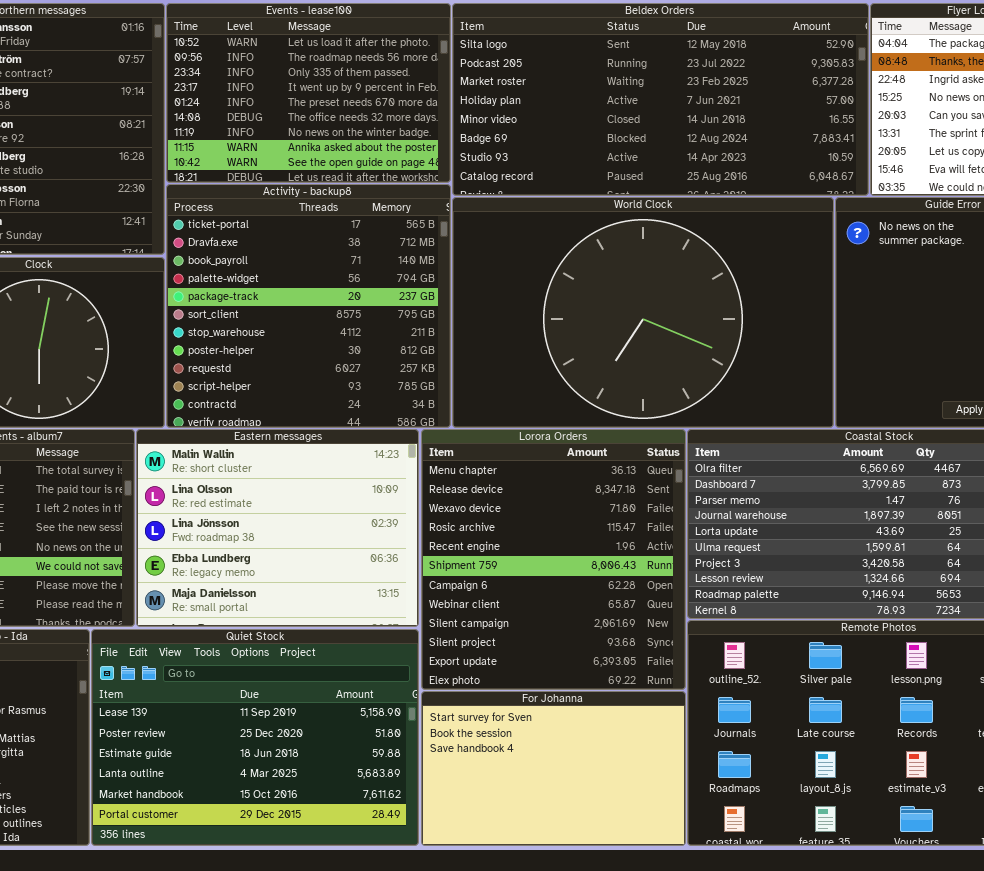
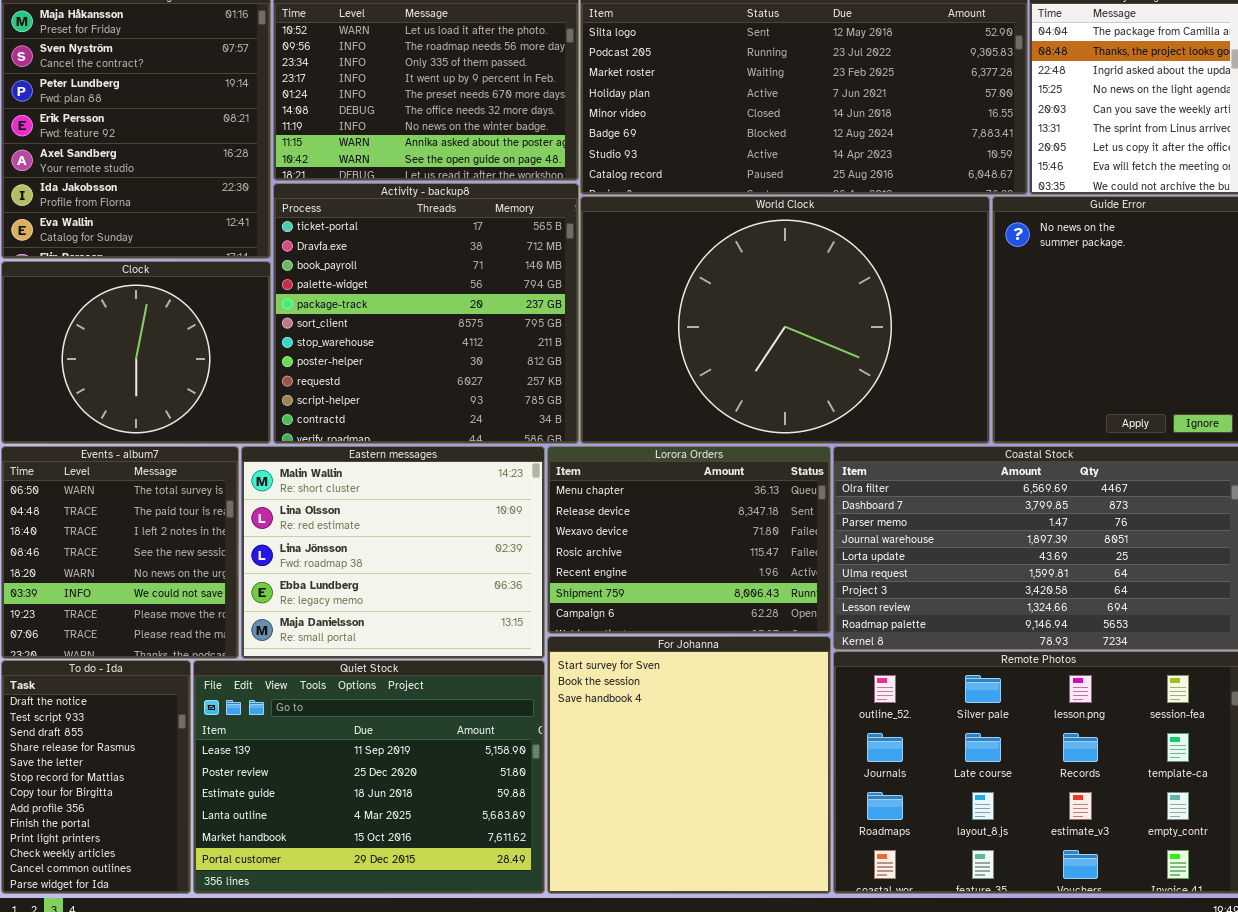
Lorora Orders: [421,429,686,690] -> [547,446,831,634], resized
For Johanna: [421,691,686,846] -> [547,636,831,894], resized

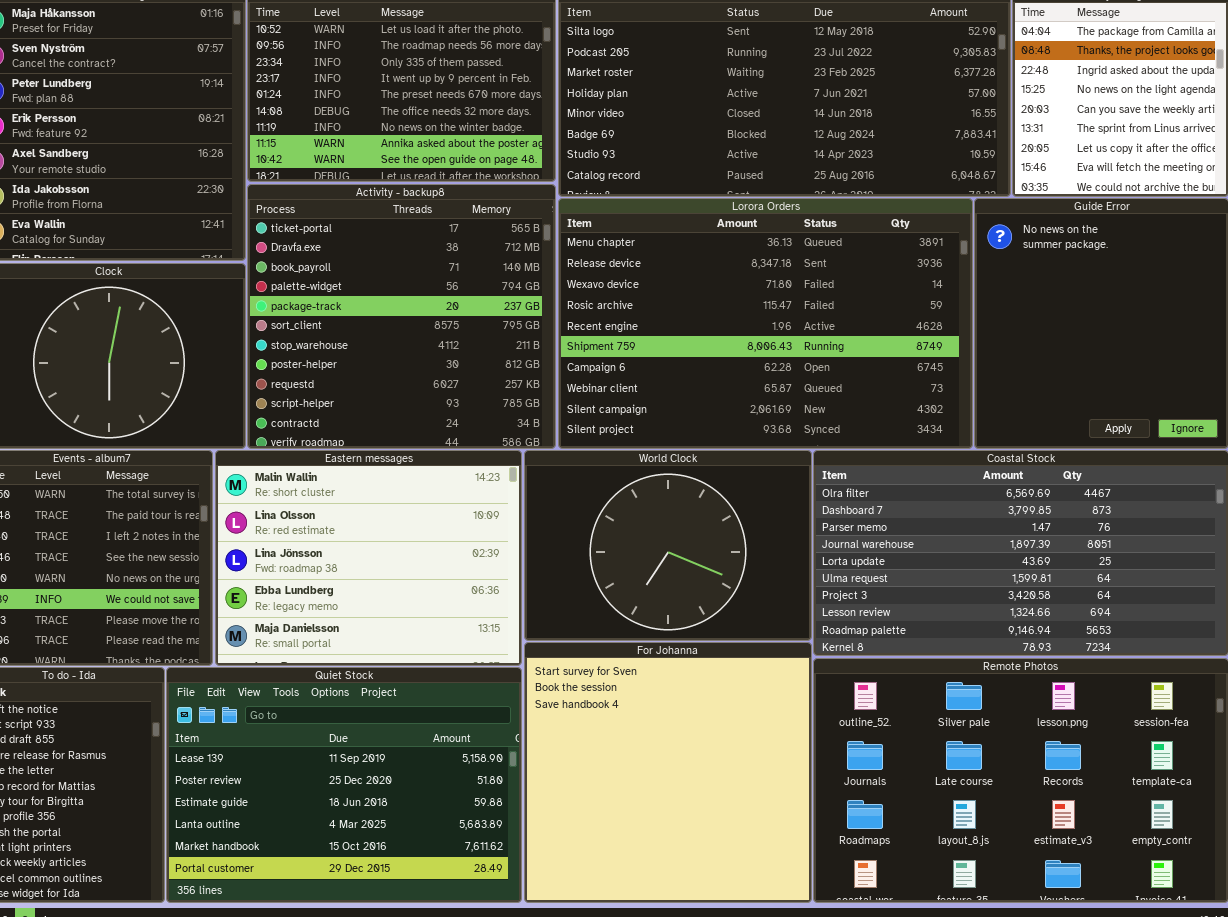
World Clock: [580,196,990,444] -> [524,450,812,641], moved, resized
Lorora Orders: [547,446,831,634] -> [558,198,973,449], moved, resized

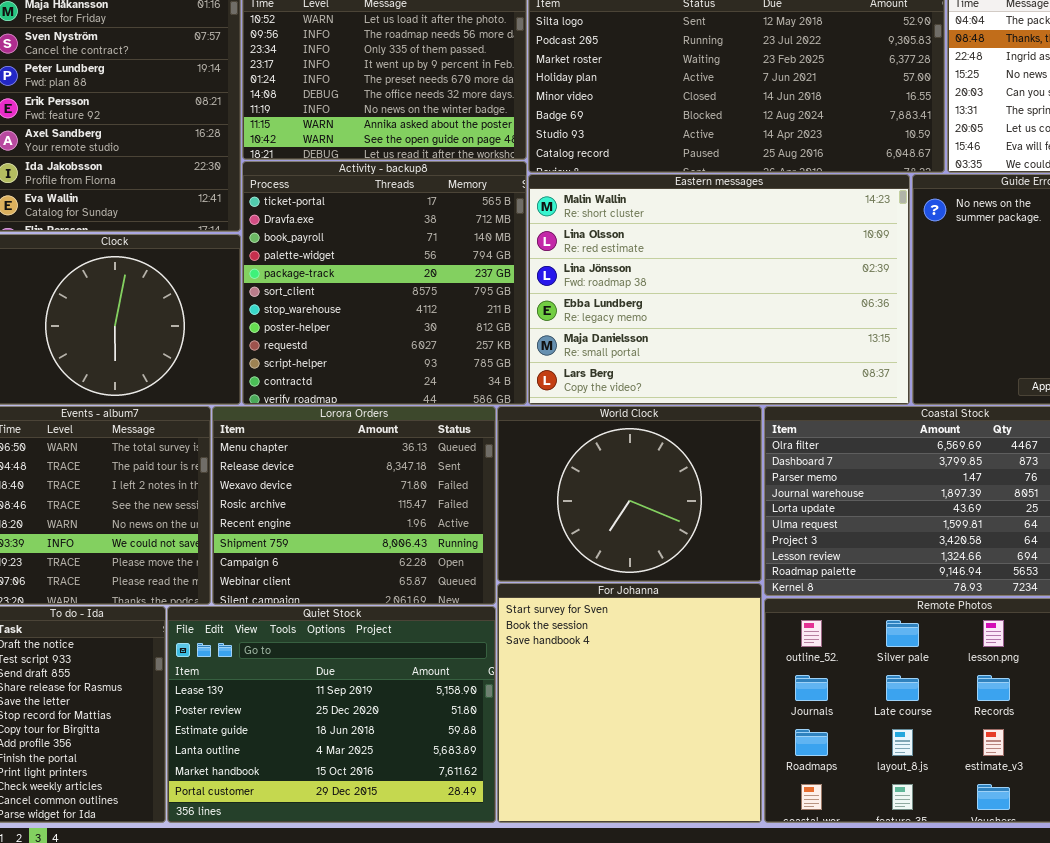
Lorora Orders: [558,198,973,449] -> [212,406,496,605], moved, resized
Eastern messages: [215,450,522,666] -> [528,174,910,405], moved, resized

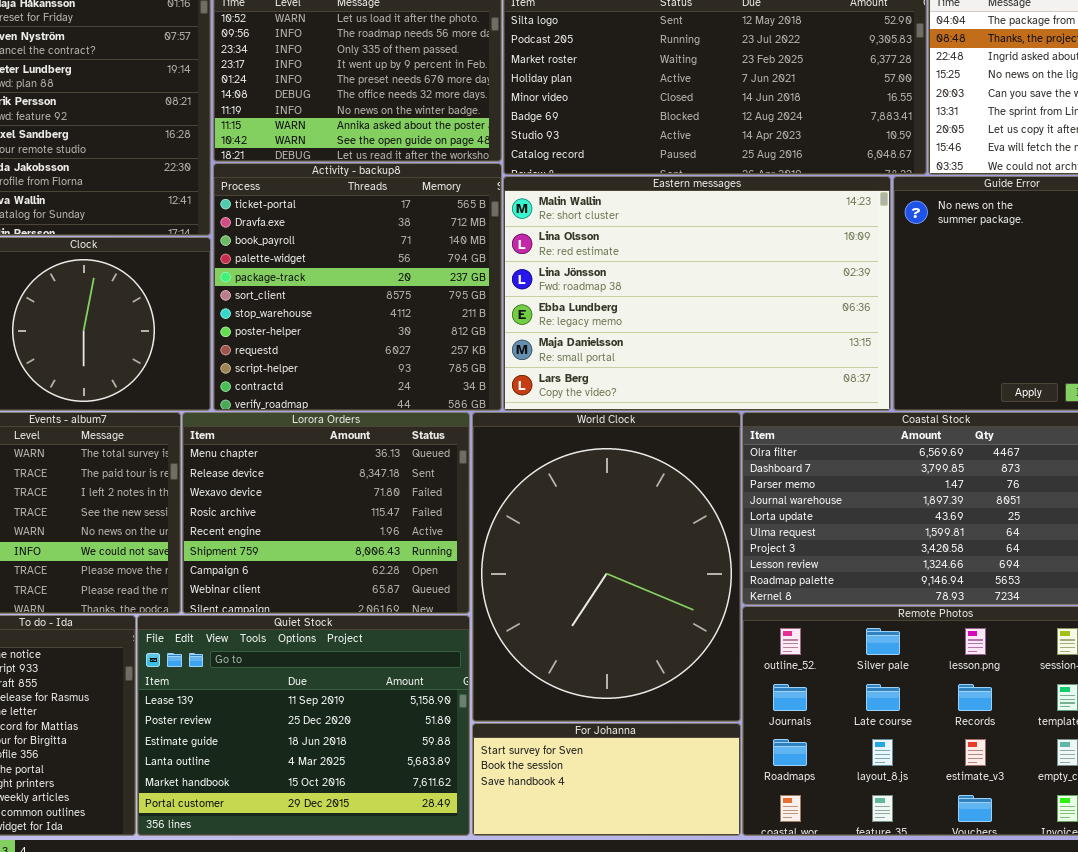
World Clock: [497,406,762,582] -> [472,412,741,722], resized
For Johanna: [497,583,762,823] -> [472,723,741,836], resized

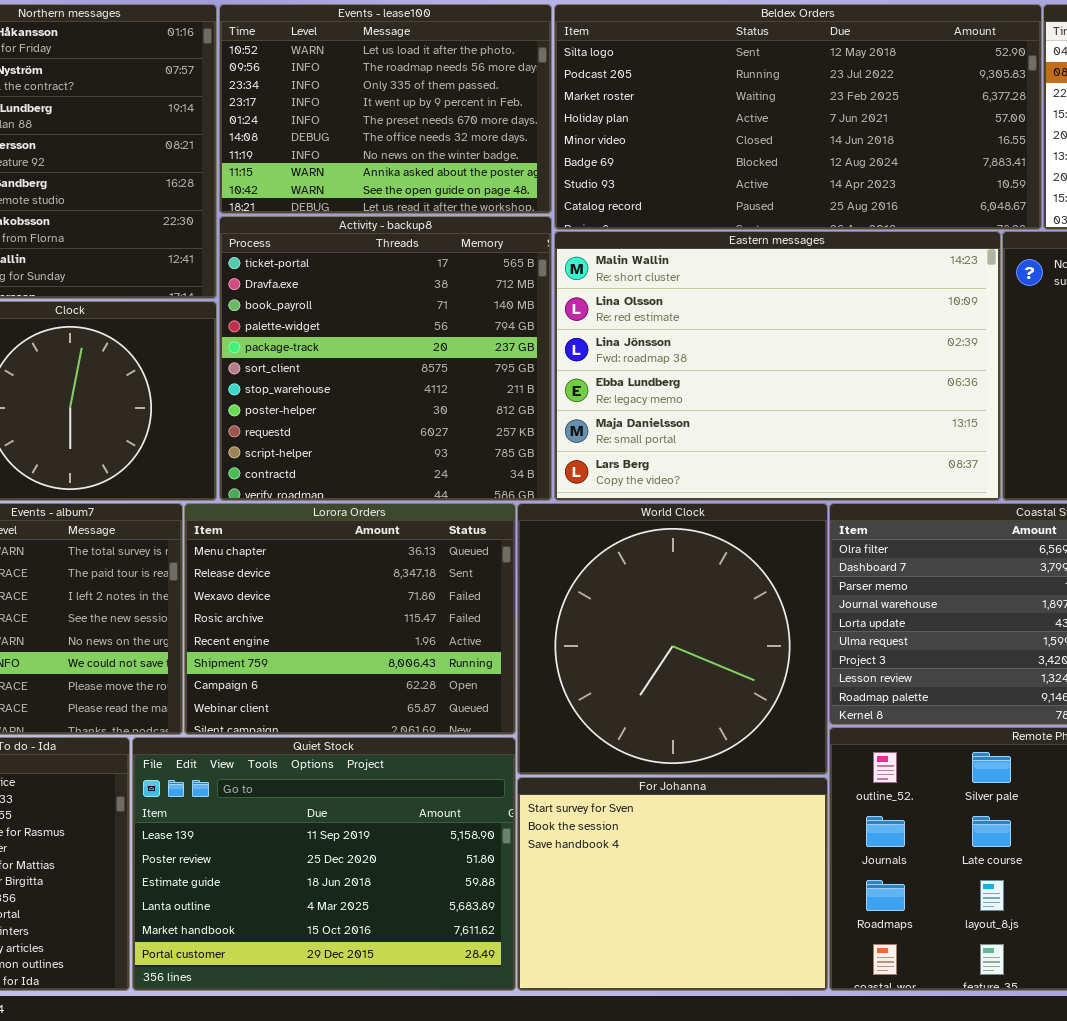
World Clock: [472,412,741,722] -> [517,503,828,775], resized
For Johanna: [472,723,741,836] -> [517,777,828,991], resized

